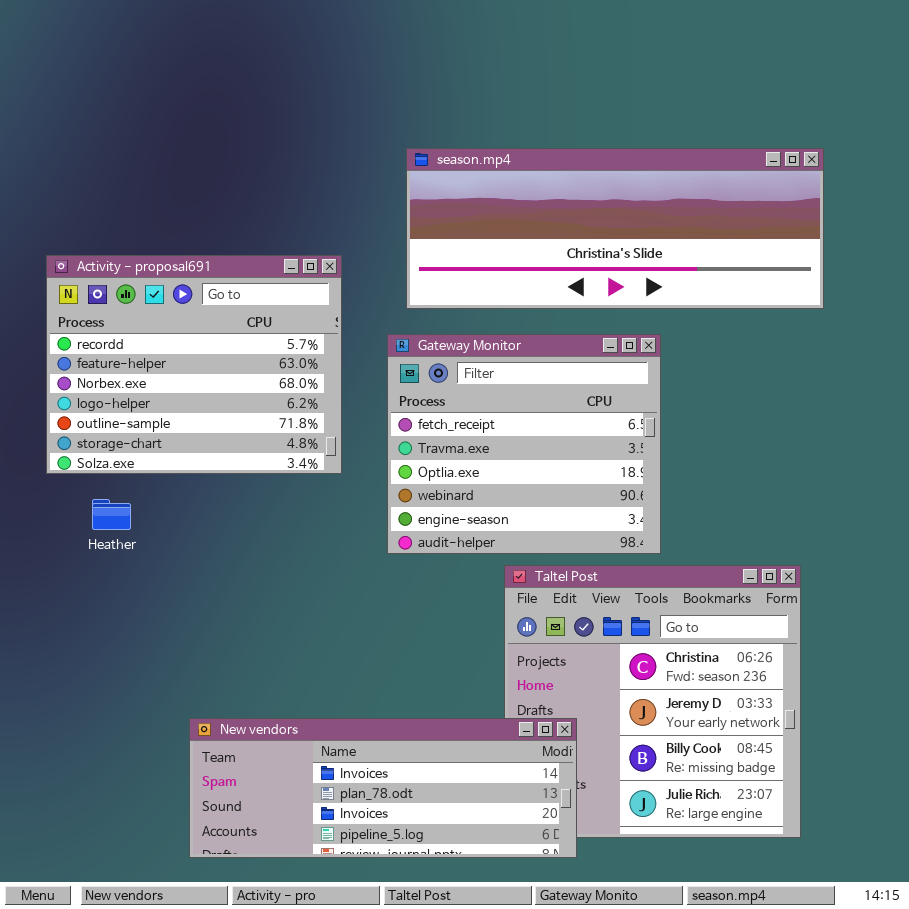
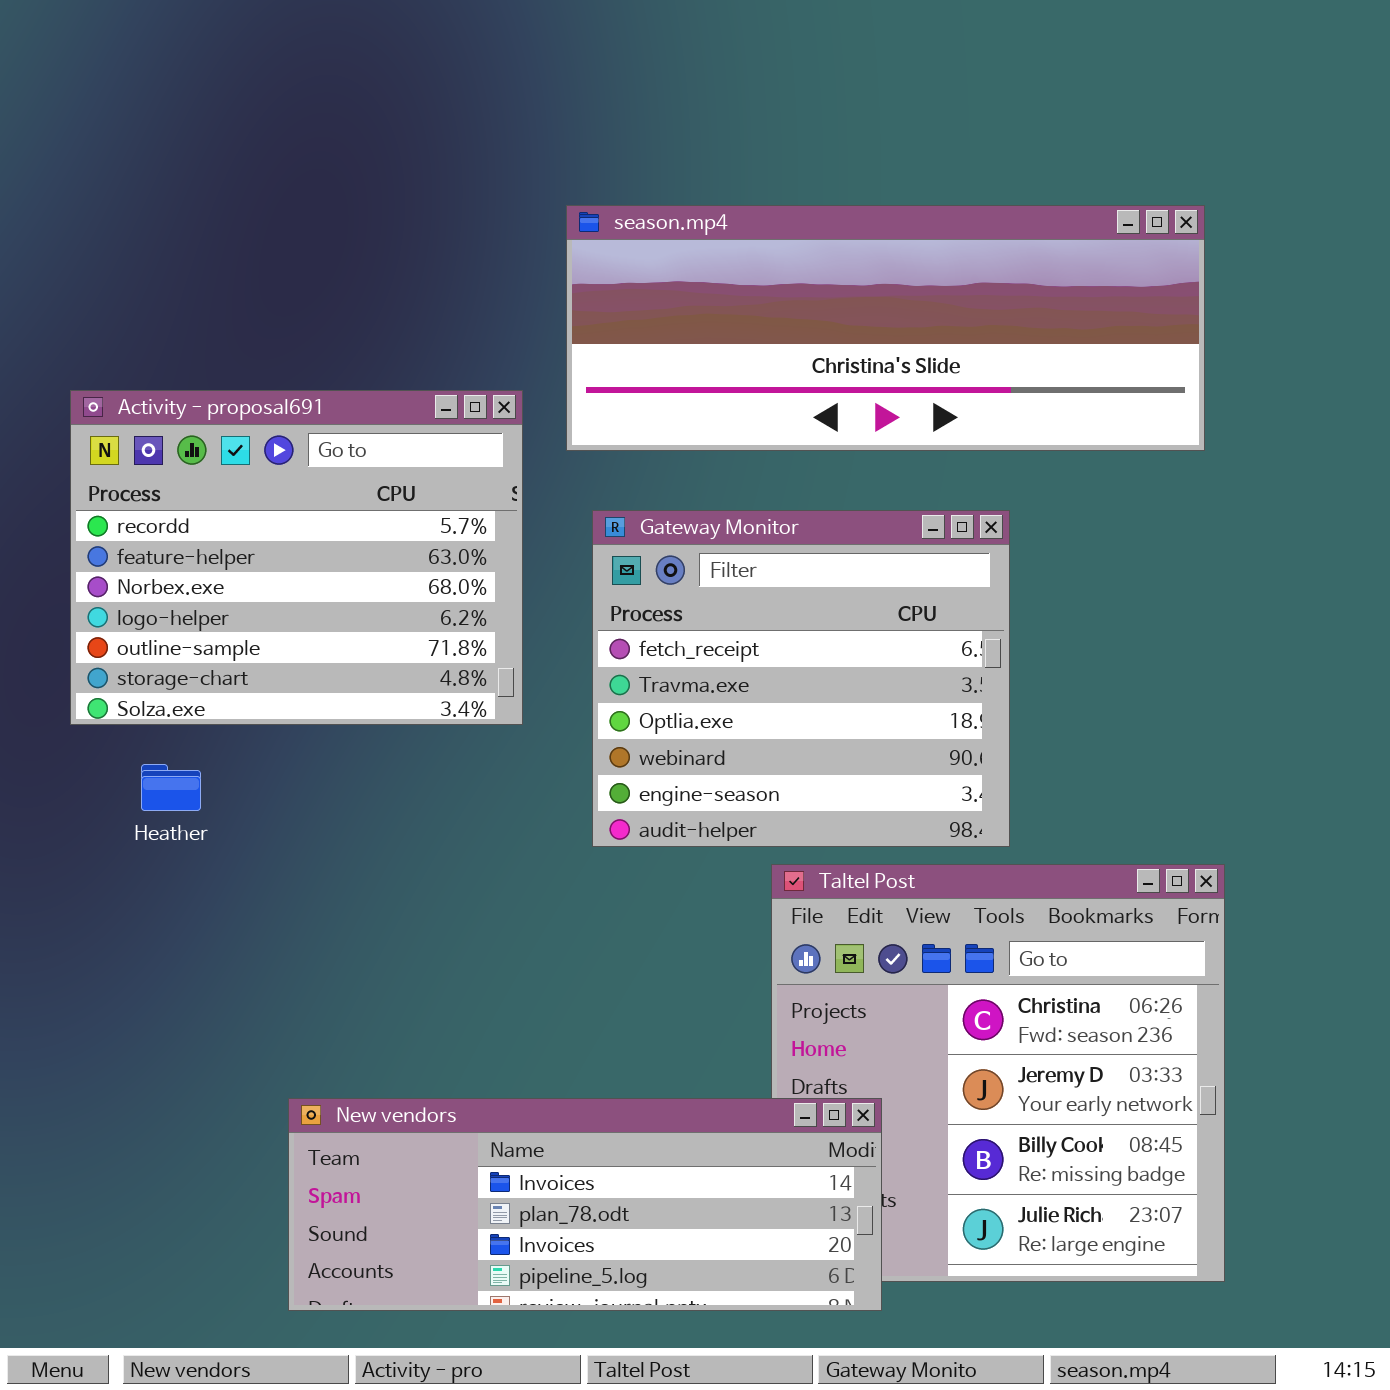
season.mp4: [406,148,824,309] -> [566,205,1205,451], moved

